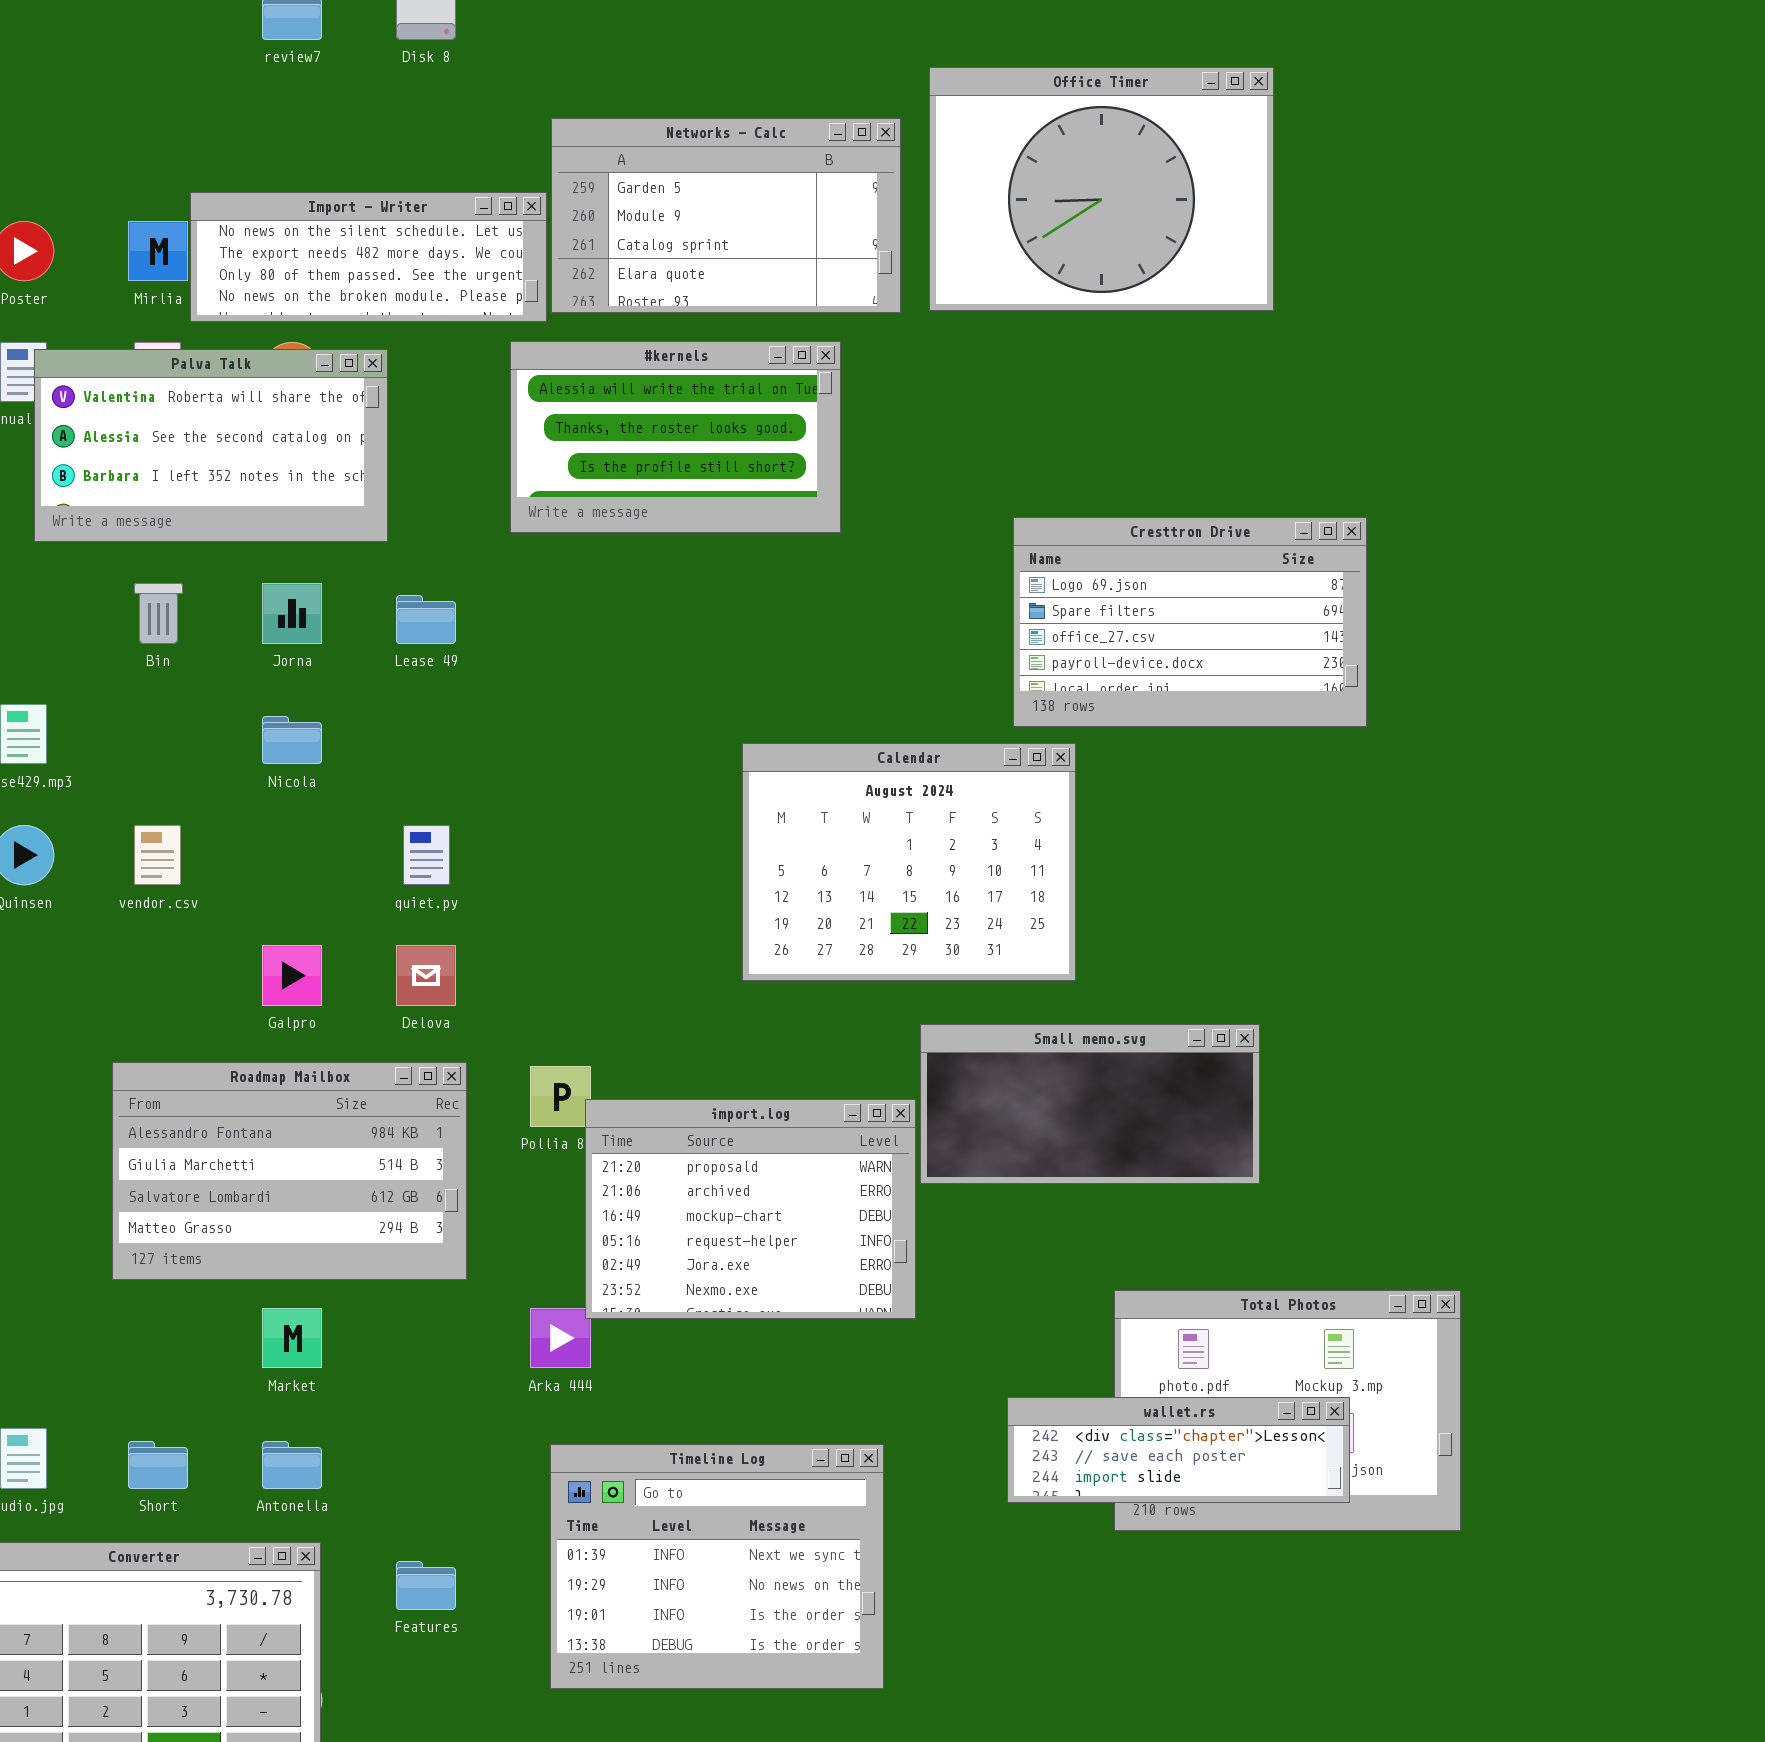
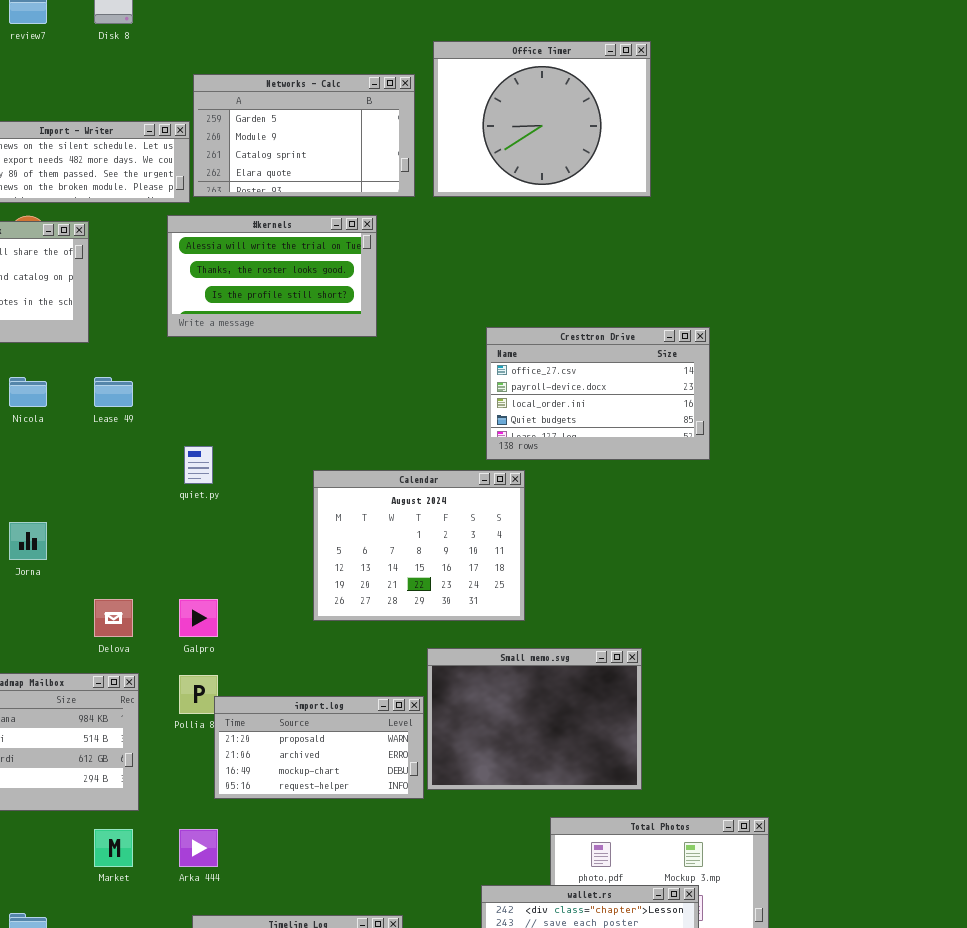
Cresttron Drive: [1013,517,1367,727] -> [486,327,710,460], scrolled down 2 rows
Jorna: [262,583,322,644] -> [9,522,47,560], moved
Nicola: [262,716,322,764] -> [9,377,47,407], moved
quiet.py: [403,825,450,885] -> [184,446,213,484], moved
Galpro: [262,945,322,1006] -> [179,599,218,637], moved
Small memo.svg: [920,1024,1260,1184] -> [427,648,642,790], resized
import.log: [585,1099,916,1319] -> [214,696,424,799], resized
Market: [262,1308,322,1368] -> [94,829,133,867], moved

